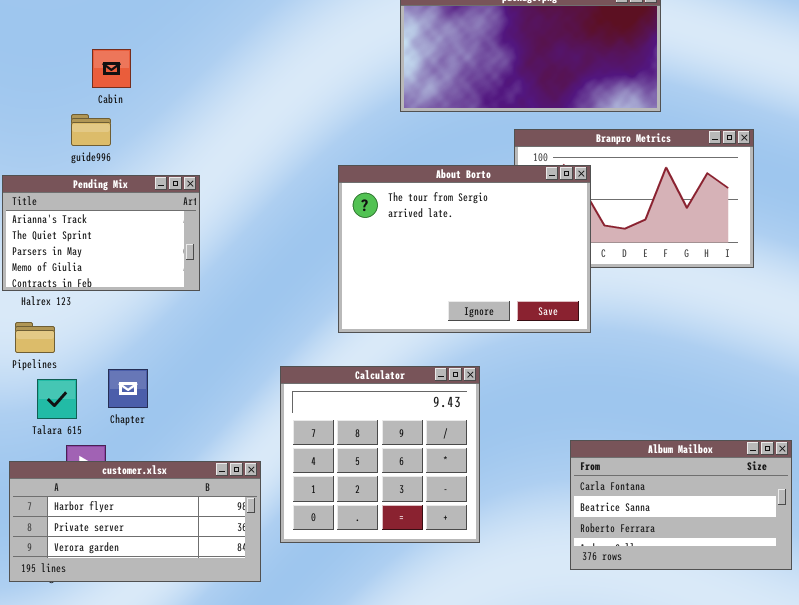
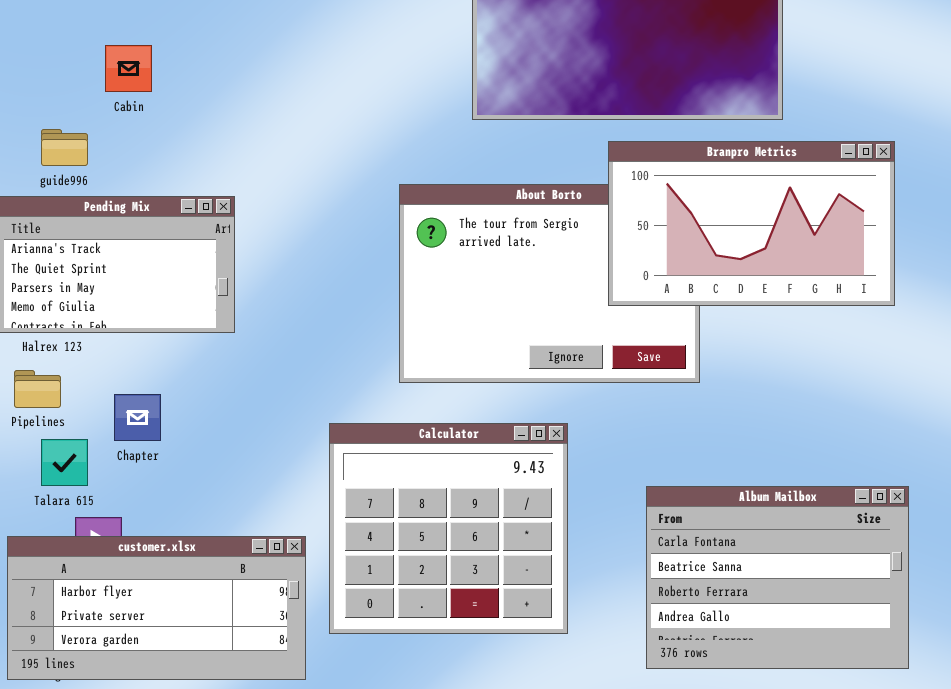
guide996: [71,114,111,146] -> [41,129,88,166], moved
Branpro Metrics: [514,129,754,268] -> [608,141,895,306], raised
Chapter: [108,369,148,408] -> [114,394,161,441], moved
Album Mailbox: [570,440,792,570] -> [646,486,909,669], moved, resized

